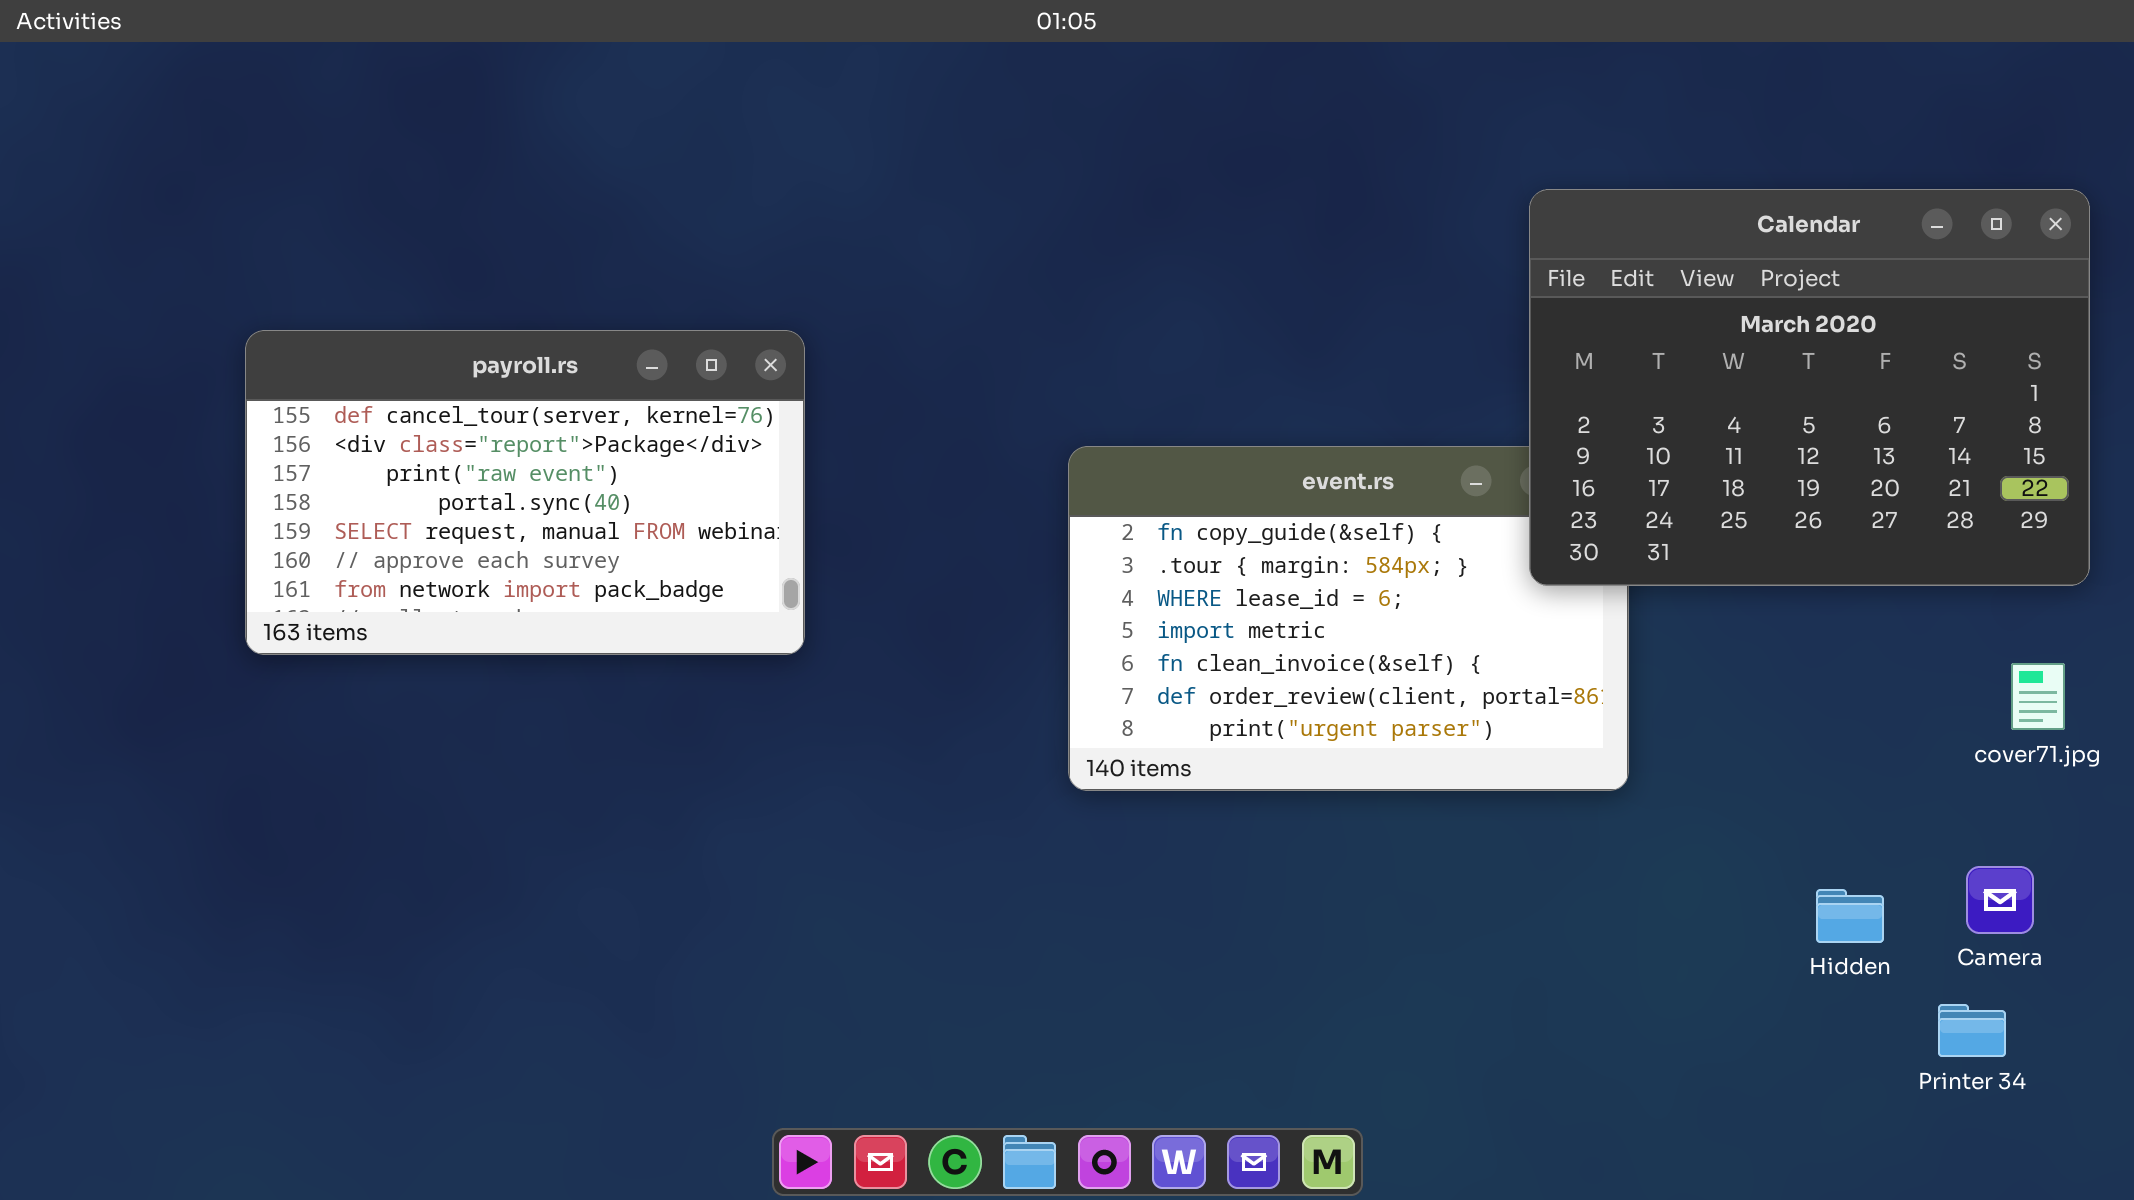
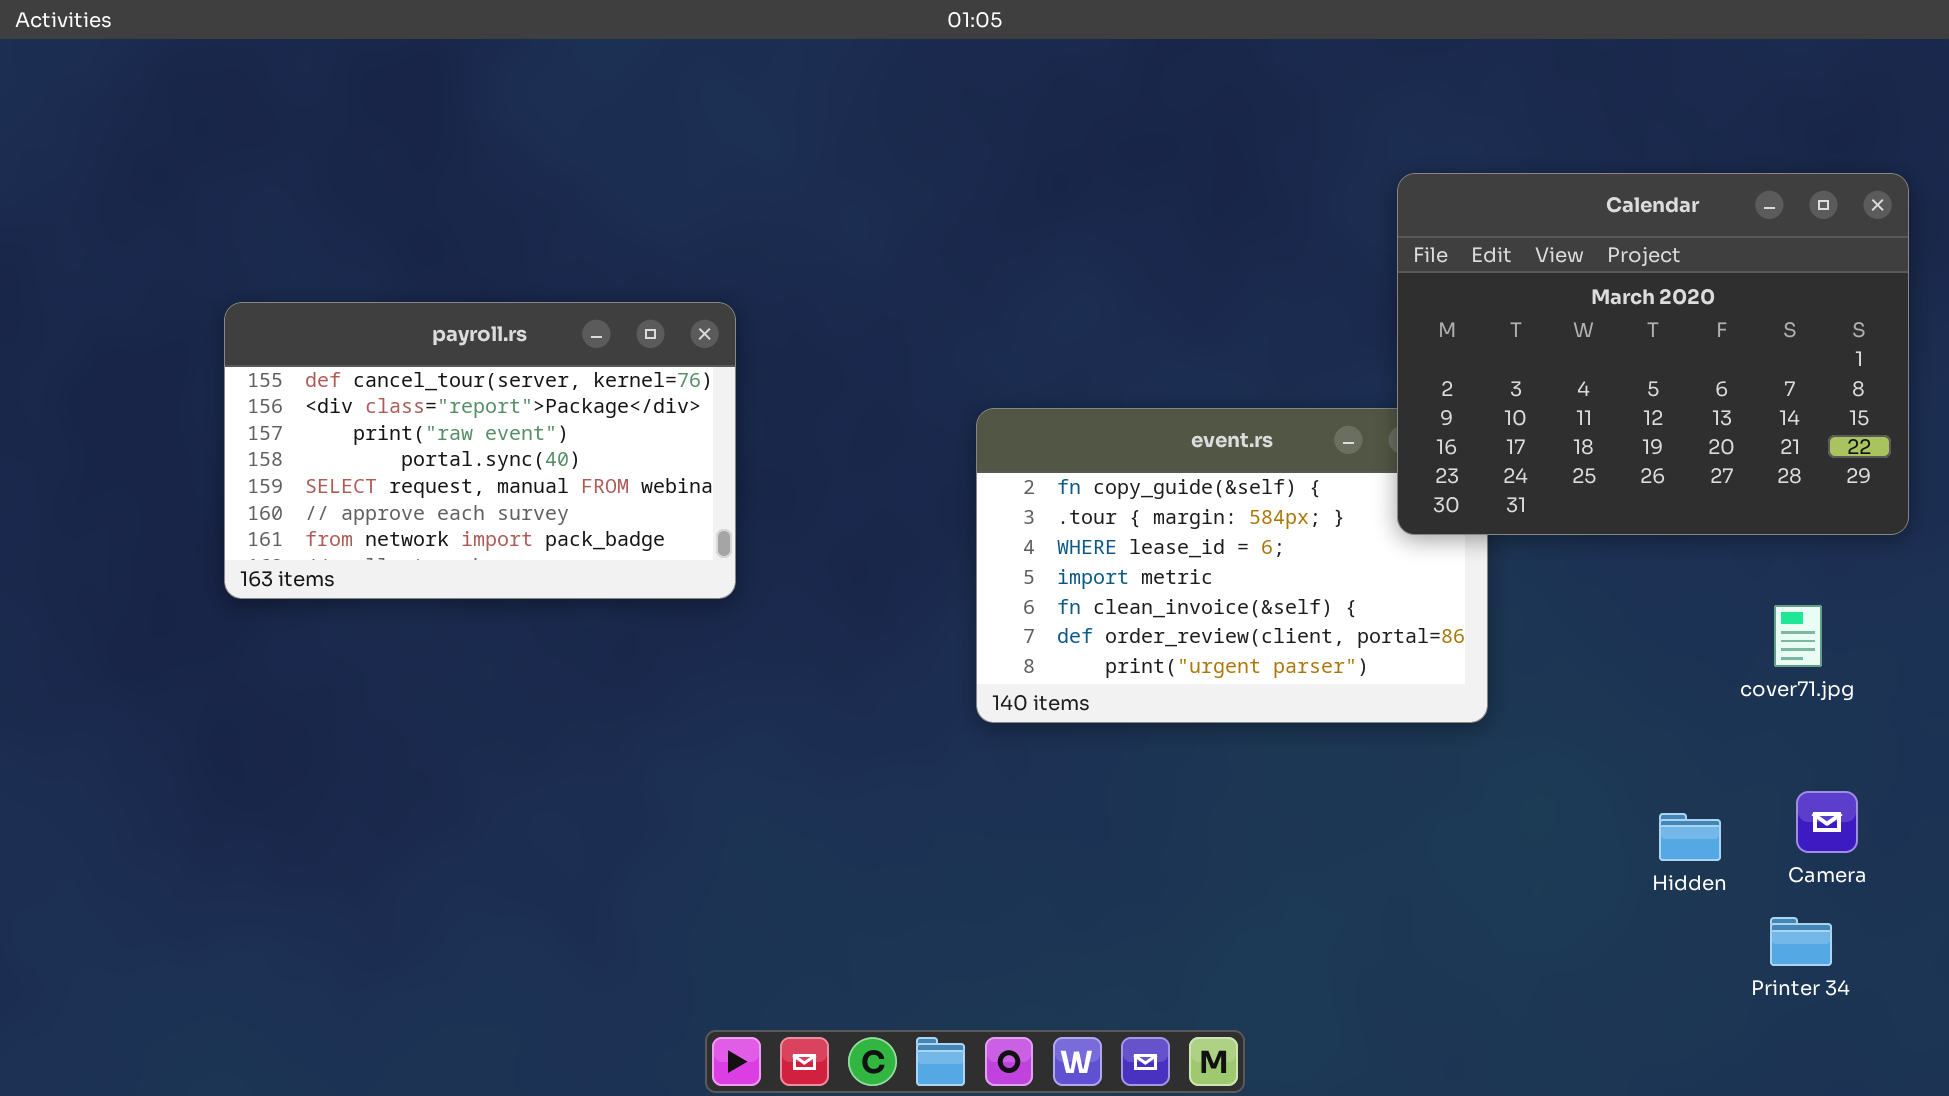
cover71.jpg: [2011,663,2065,730] -> [1774,605,1822,667], moved

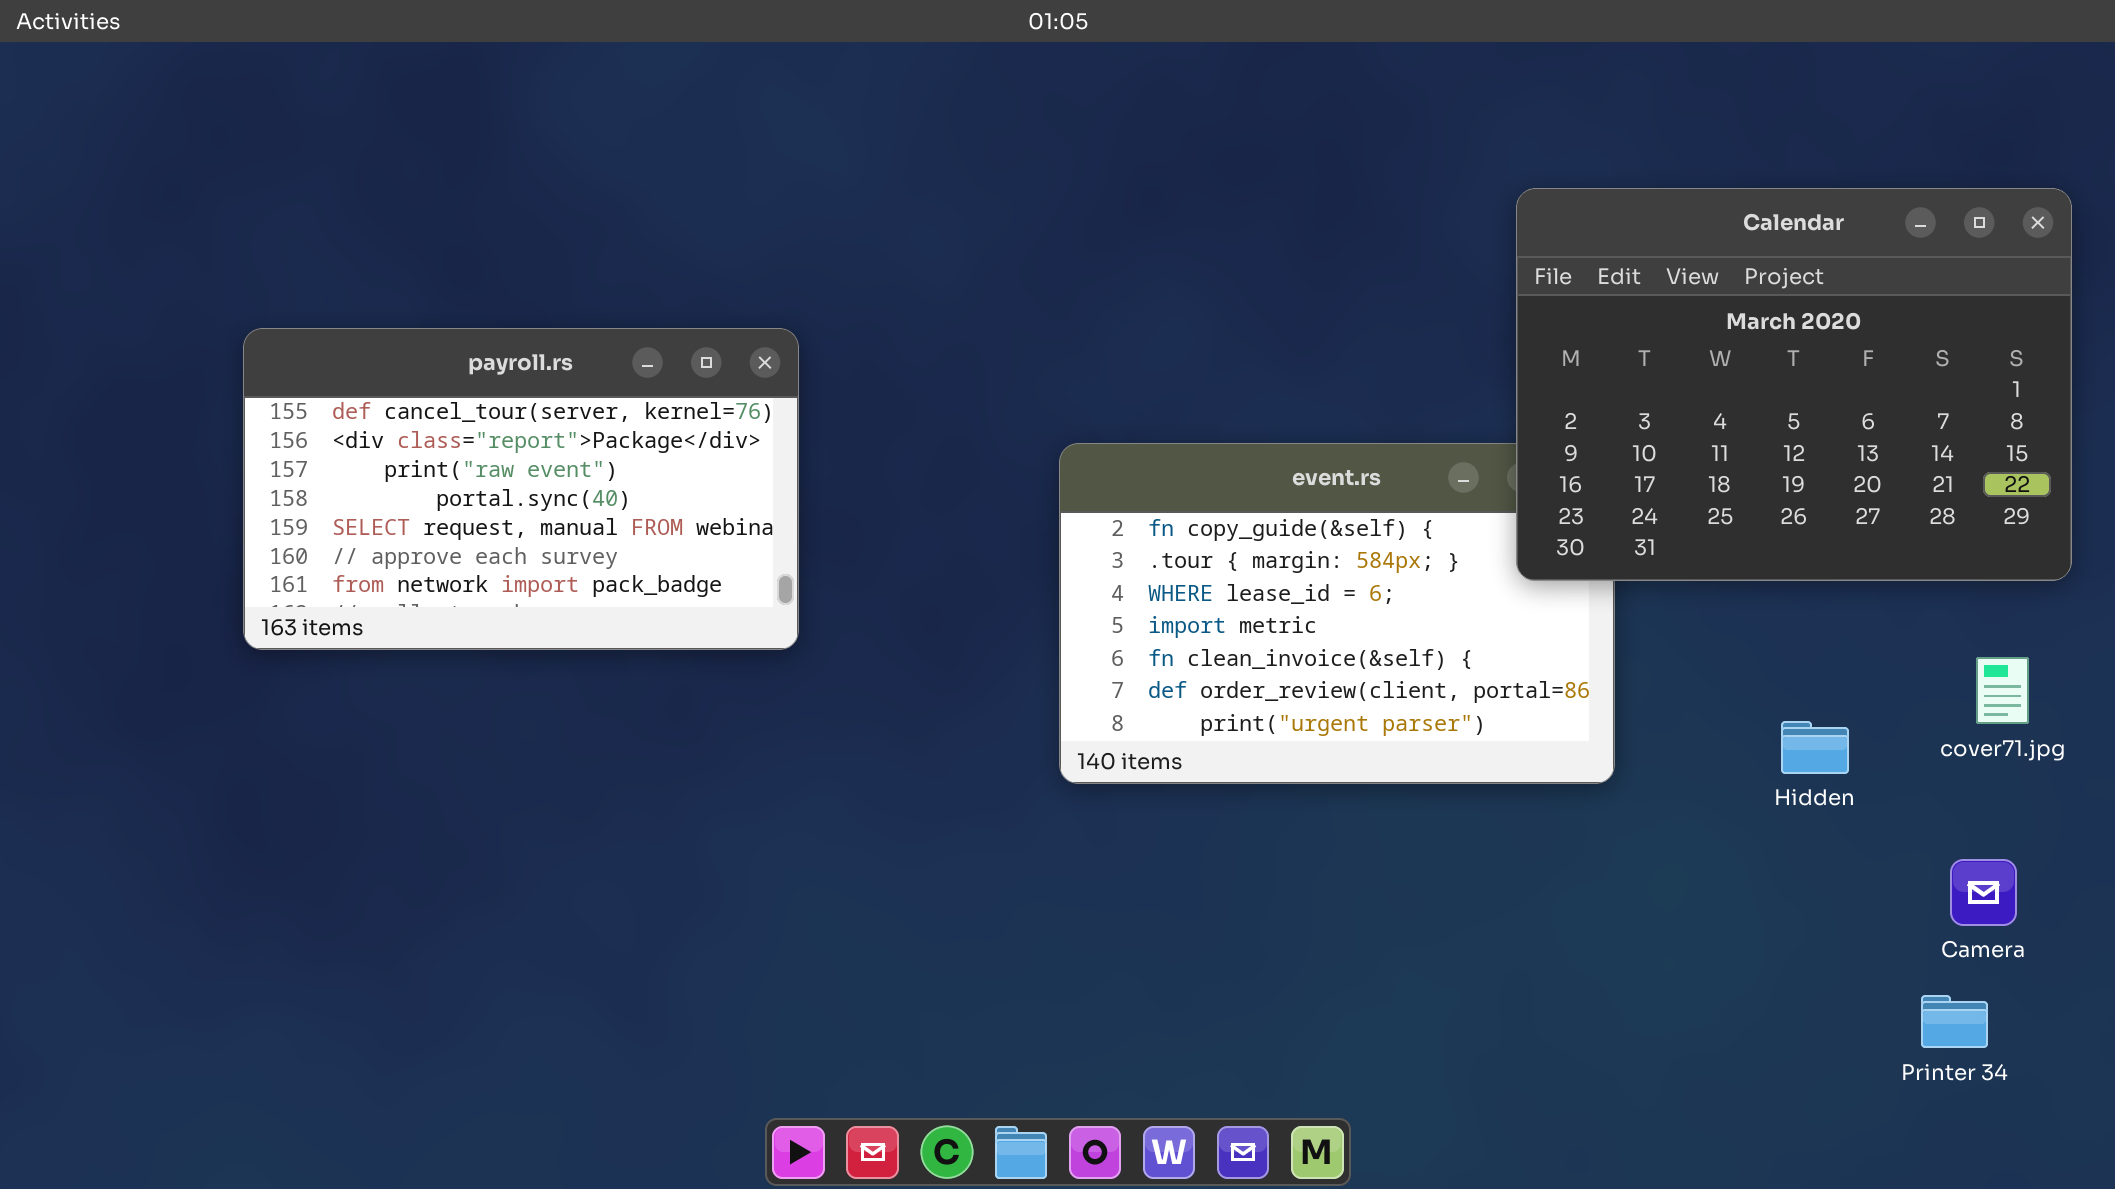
cover71.jpg: [1774,605,1822,667] -> [1976,657,2029,724], moved
Hidden: [1659,813,1721,861] -> [1781,721,1849,774], moved

